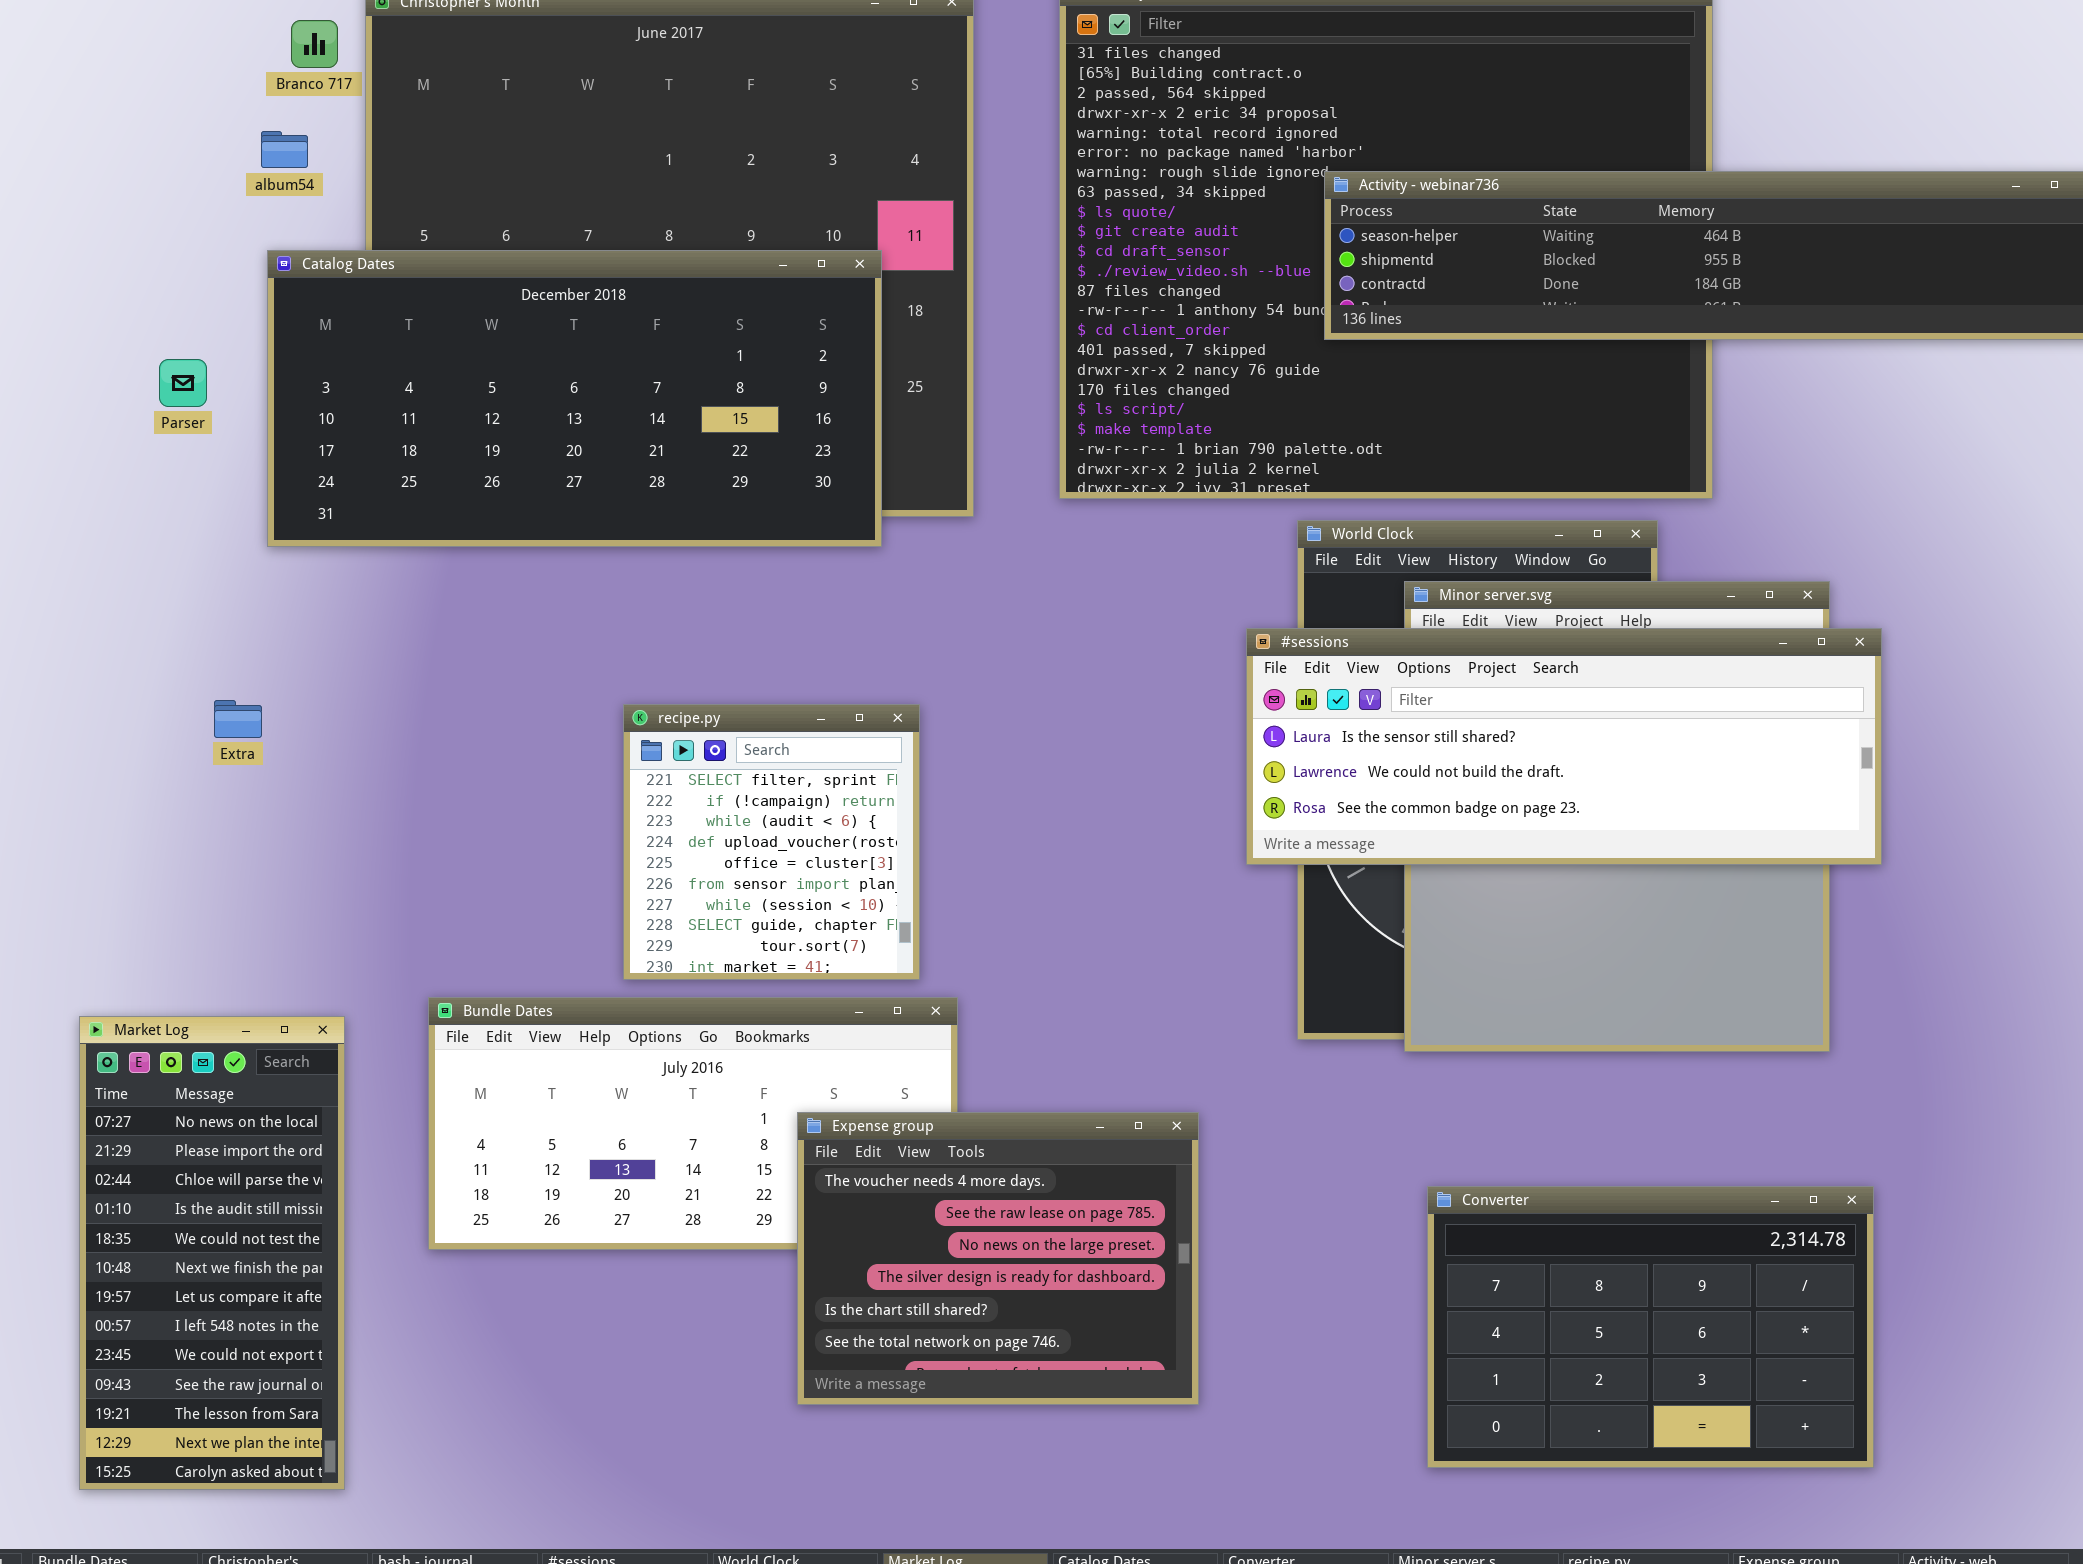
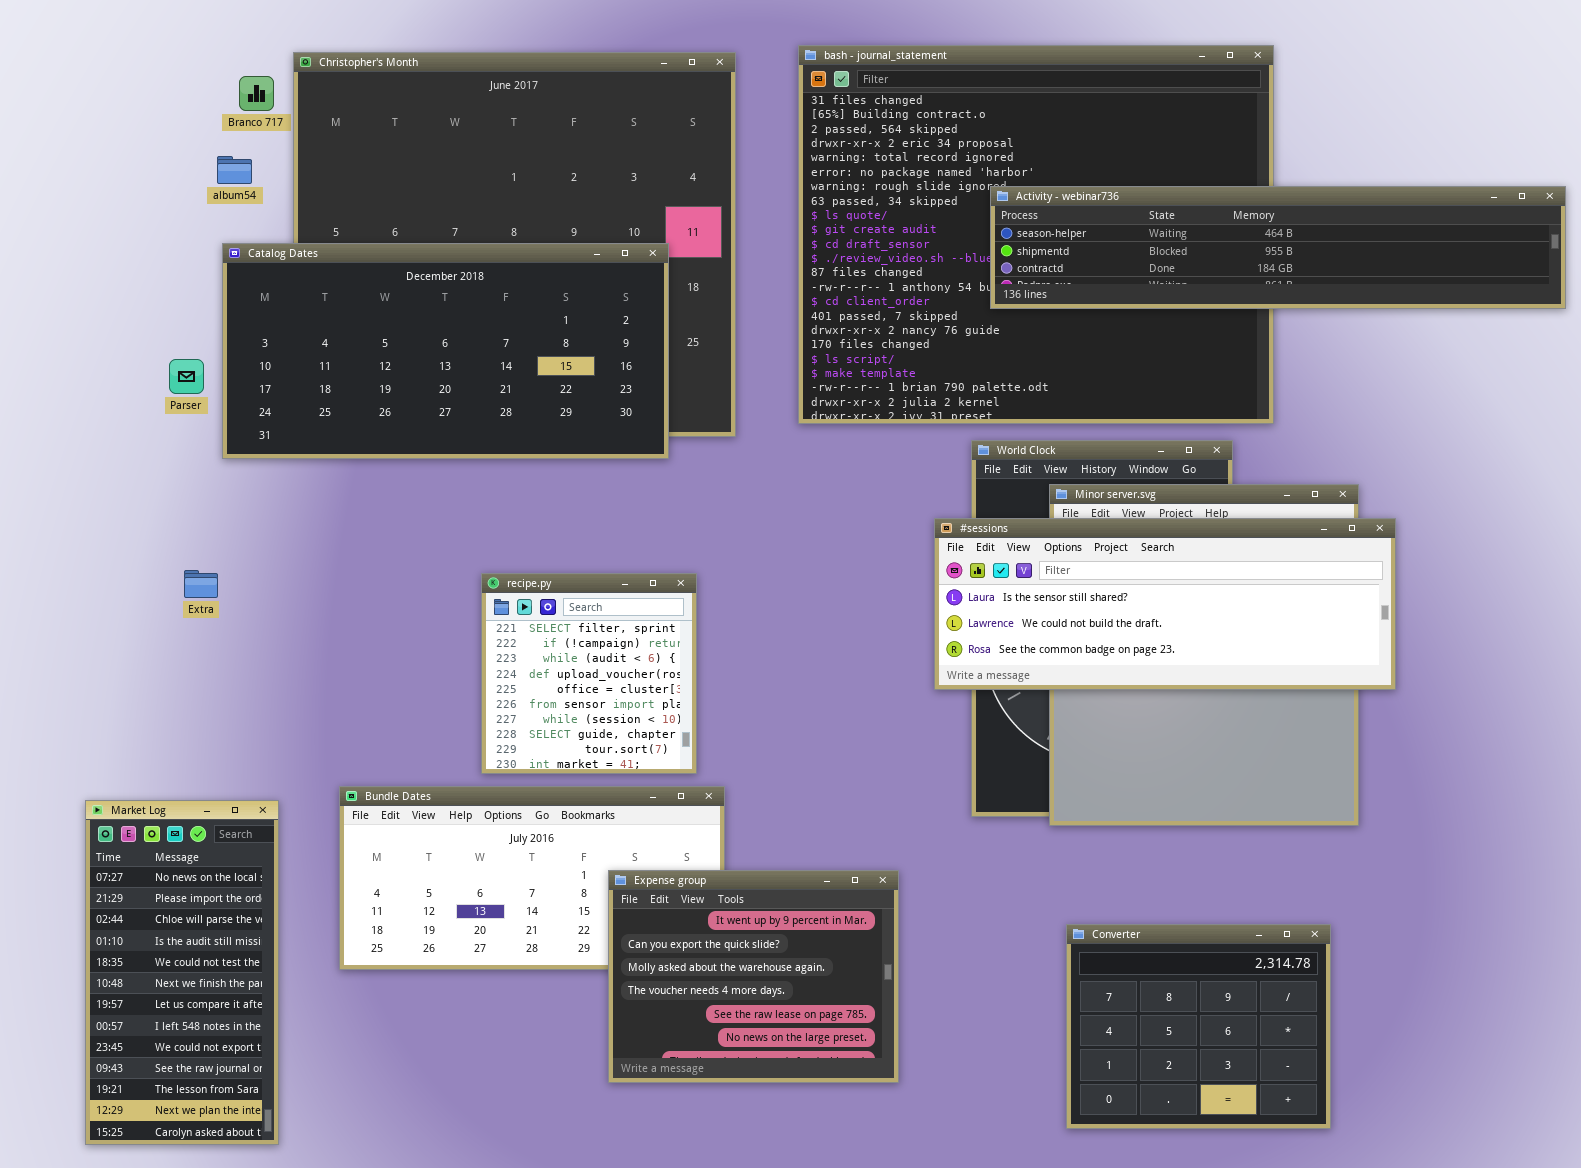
Parser: [159,359,207,407] -> [169,359,204,394], moved
Expense group: [797,1112,1199,1405] -> [608,870,899,1083], scrolled up 3 rows
Converter: [1427,1186,1874,1468] -> [1066,924,1331,1129], resized

